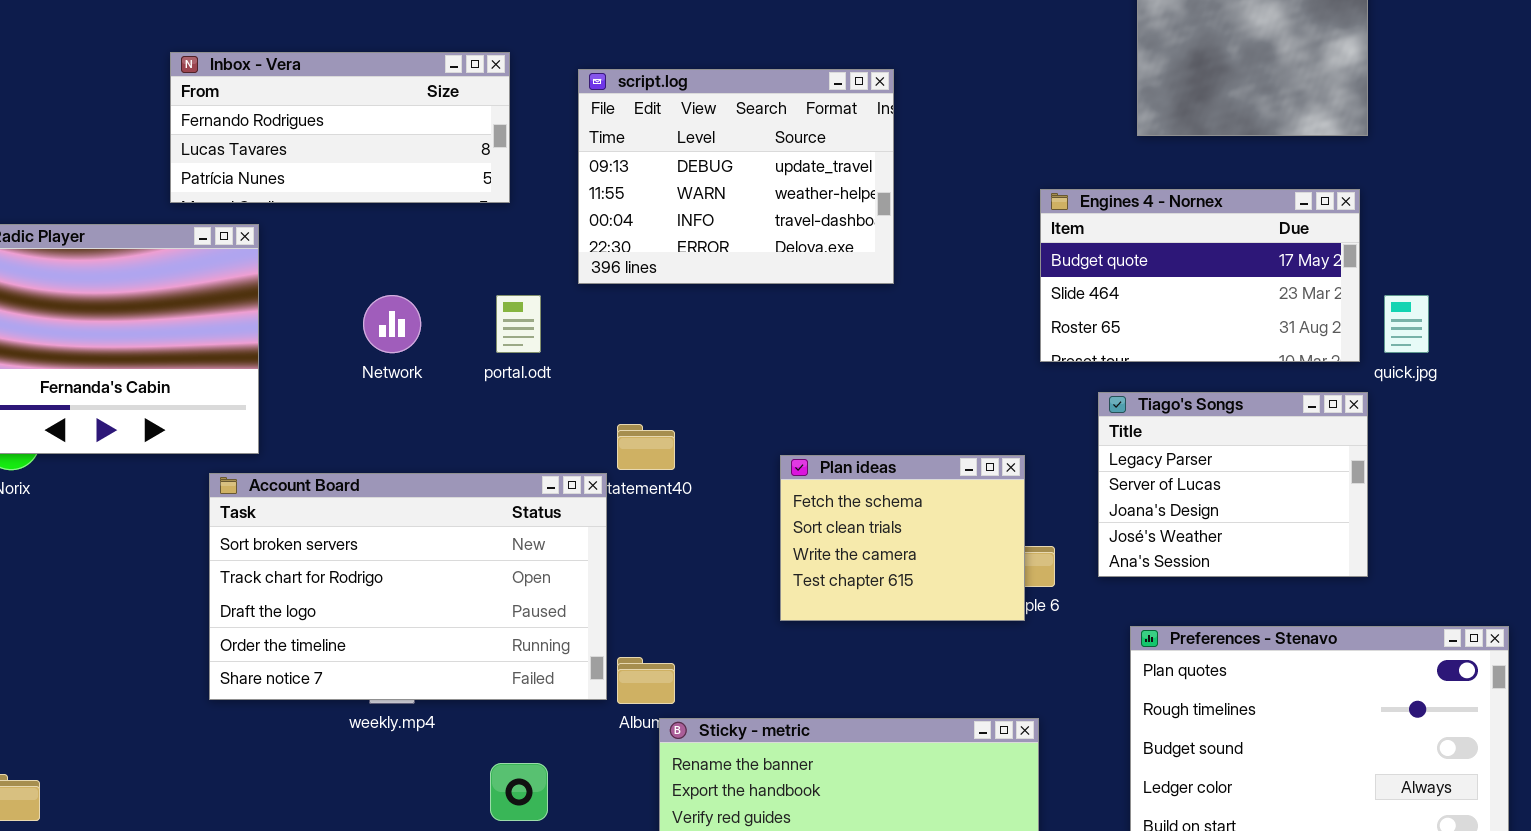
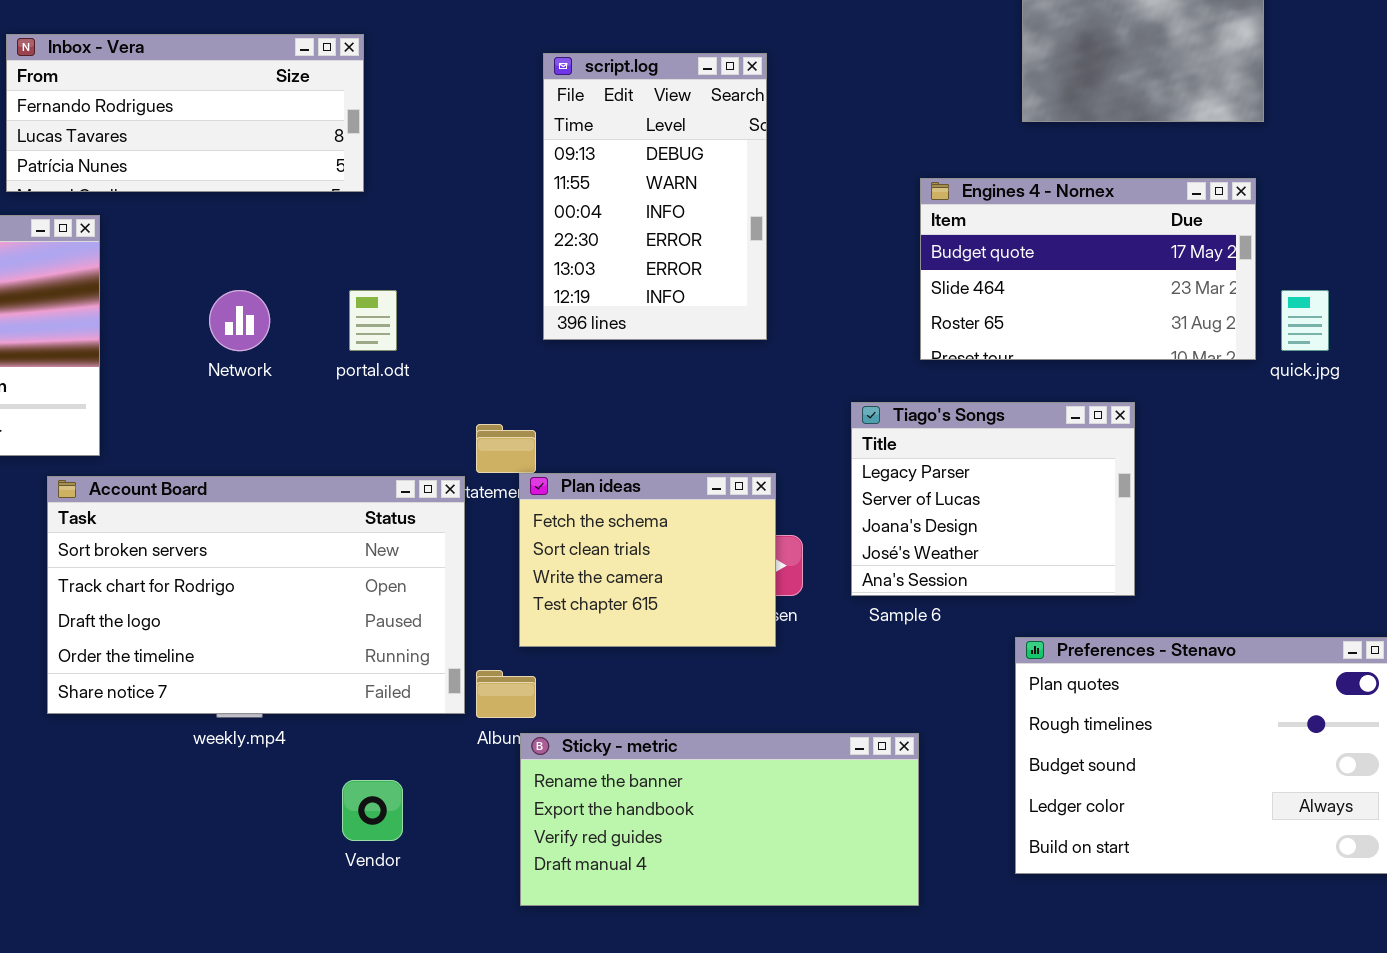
script.log: [578,69,894,284] -> [543,53,767,340], resized
Tiago's Songs: [1098,392,1368,577] -> [851,402,1135,596], moved
Plan ideas: [780,455,1025,621] -> [519,473,776,647], moved

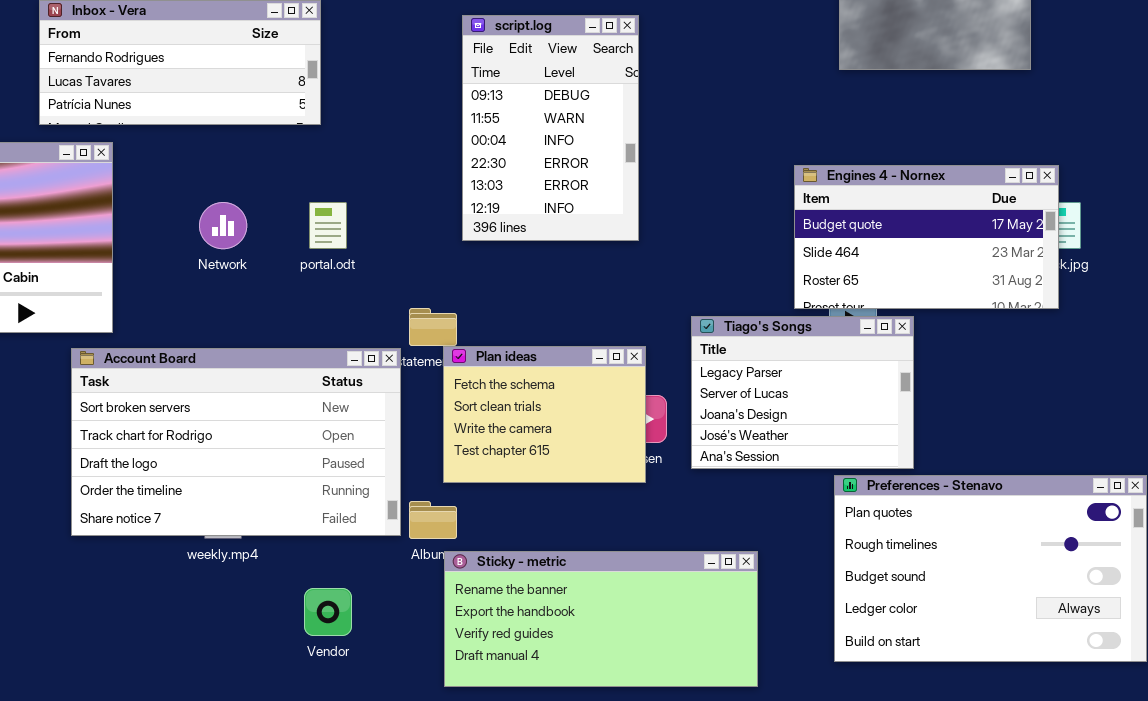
Engines 4 - Nornex: [920,178,1256,360] -> [794,165,1059,309], moved
Tiago's Songs: [851,402,1135,596] -> [691,316,914,469], moved

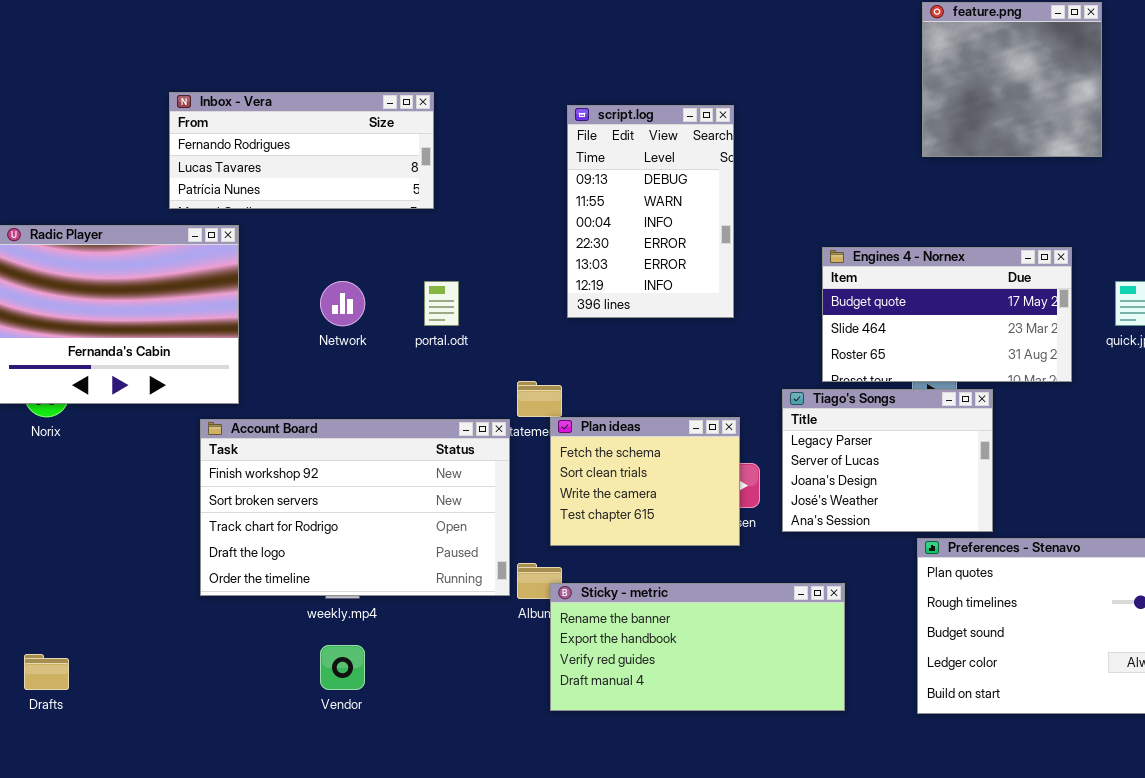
Engines 4 - Nornex: [794,165,1059,309] -> [822,247,1072,382], moved
Account Board: [71,348,401,536] -> [200,419,510,596], scrolled up 1 row
Sticky - metric: [444,551,758,687] -> [550,583,845,711], moved
Vendor: [304,588,352,636] -> [320,645,365,690], moved

